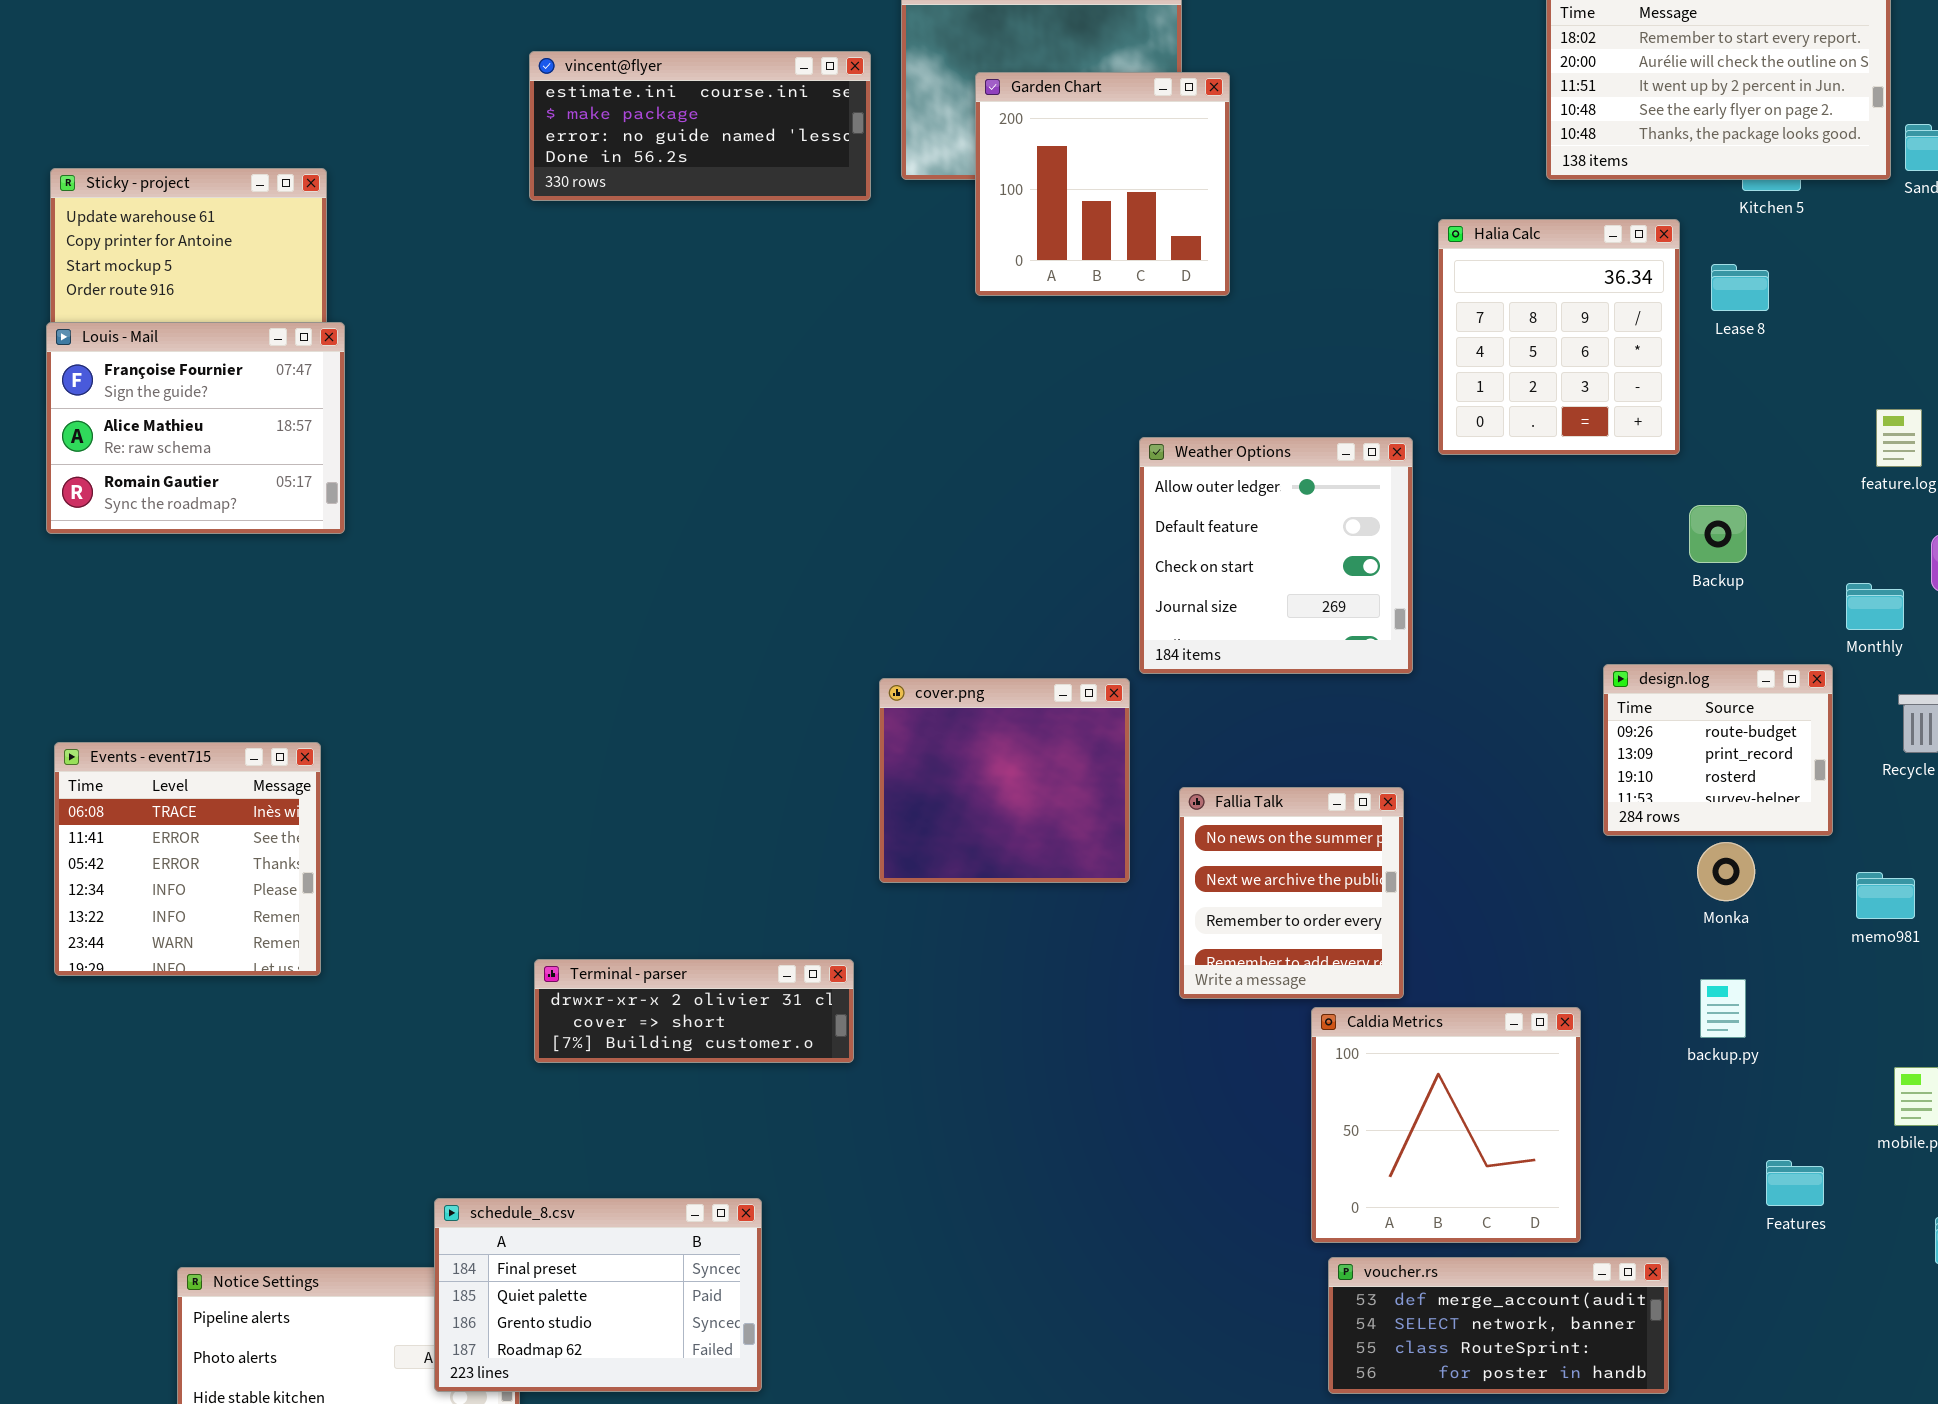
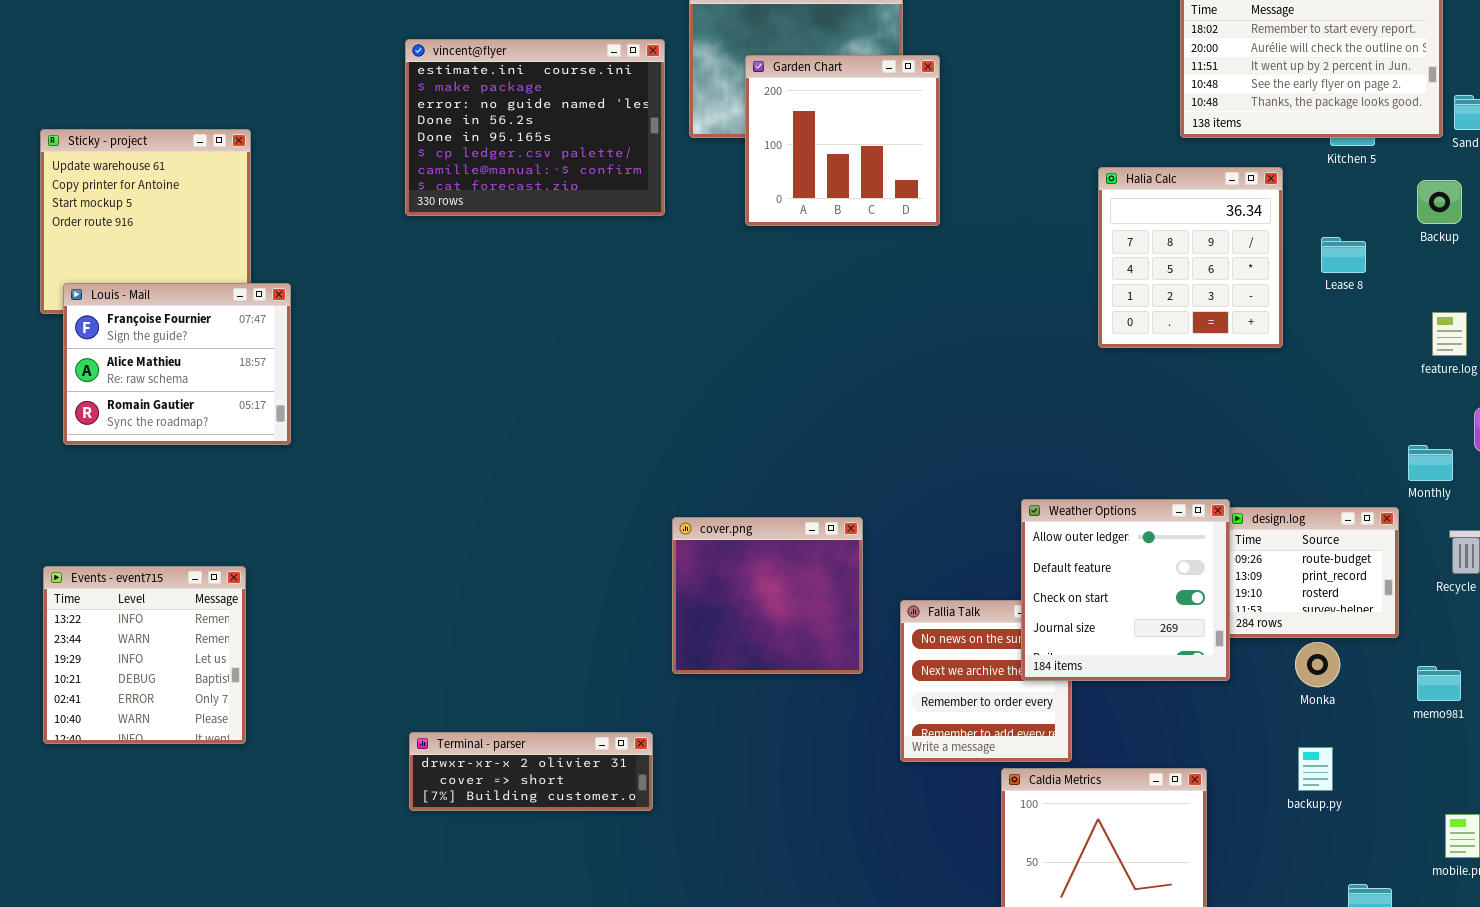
vincent@flyer: [529,51,871,201] -> [405,39,665,216], resized
Lease 8: [1711,264,1769,311] -> [1321,237,1366,273], moved
Louis - Mail: [46,322,345,534] -> [63,283,291,445], moved
Weather Options: [1139,437,1413,674] -> [1021,499,1230,681], moved
Backup: [1689,505,1747,563] -> [1417,180,1462,224], moved
Events - event715: [54,742,321,976] -> [43,566,246,744], scrolled down 4 rows

